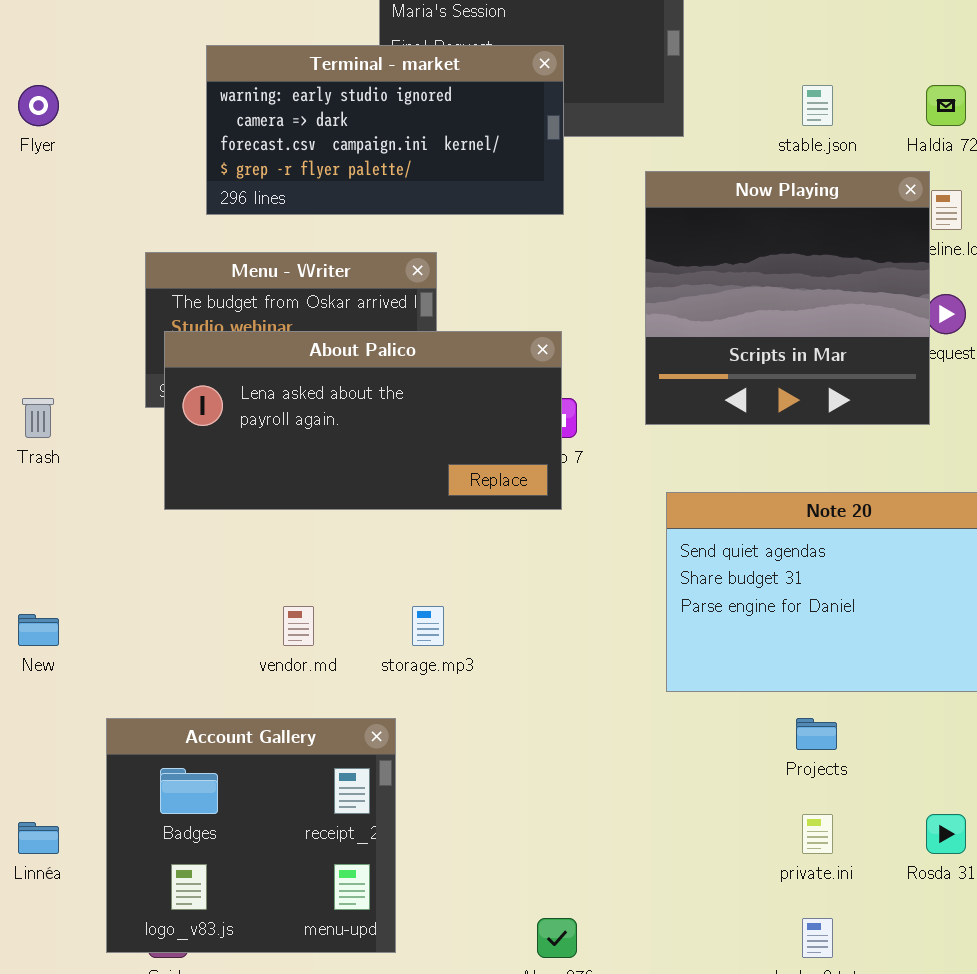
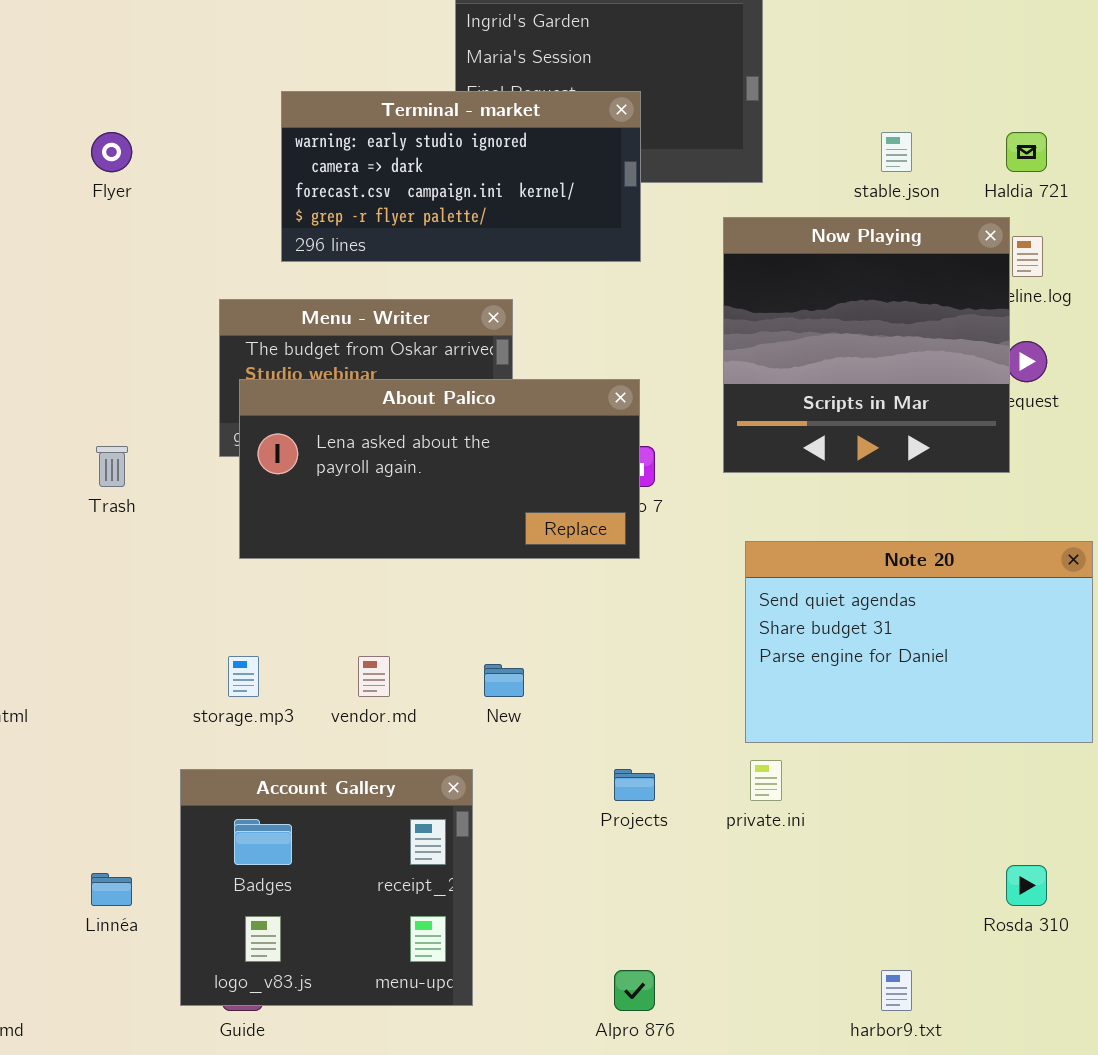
storage.mp3: [412,606,444,646] -> [228,656,259,697], moved
New: [18,614,59,646] -> [484,664,524,697], moved
Projects: [796,718,837,750] -> [614,769,655,801], moved
private.ini: [802,814,833,854] -> [750,760,782,801], moved

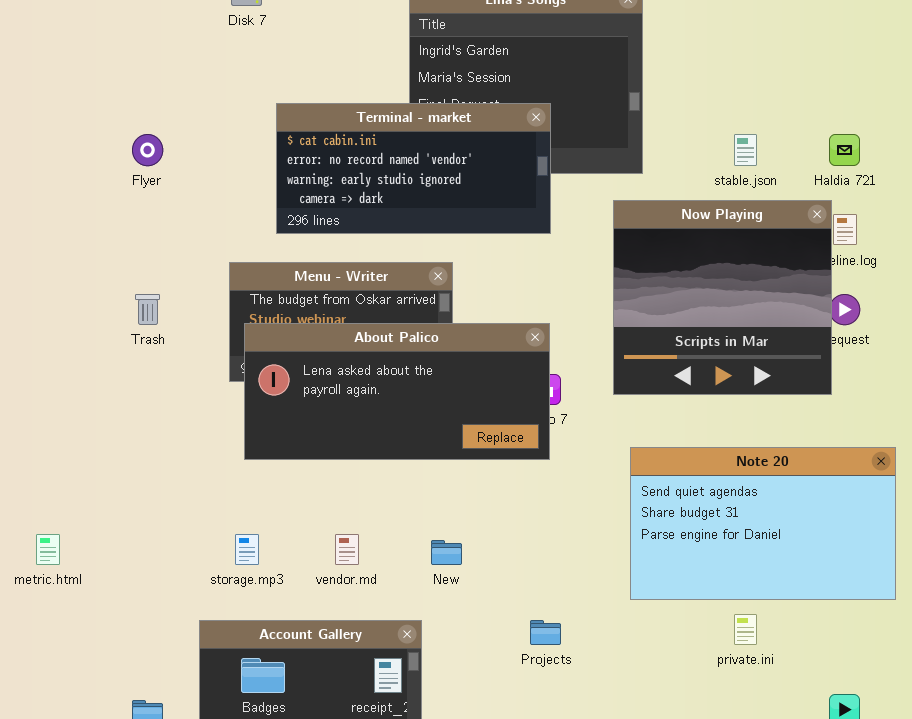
Terminal - market: [281,91,641,262] -> [276,103,551,234], scrolled up 2 rows
Trash: [96,446,128,487] -> [135,294,160,325], moved
private.ini: [750,760,782,801] -> [734,614,757,645], moved

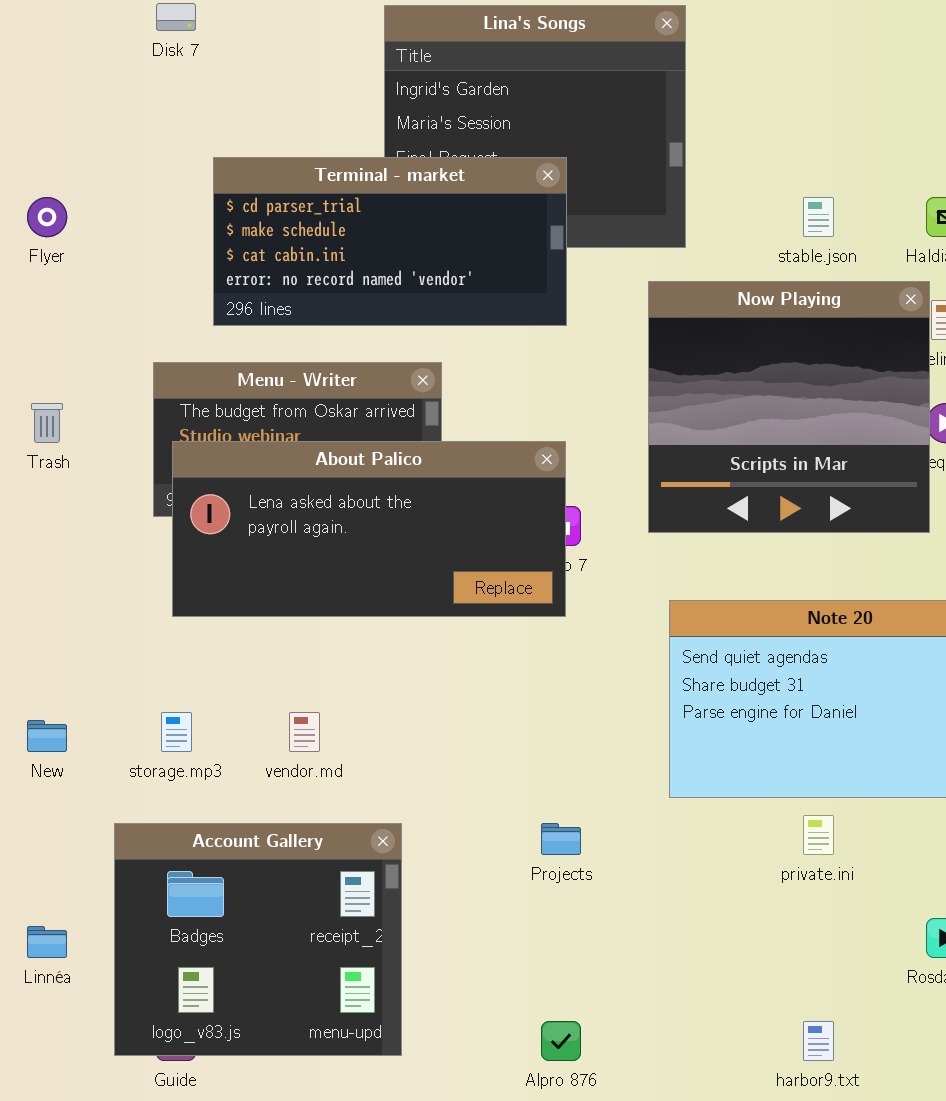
Terminal - market: [276,103,551,234] -> [213,157,567,326], scrolled up 2 rows
New: [431,540,462,565] -> [27,720,67,752], moved

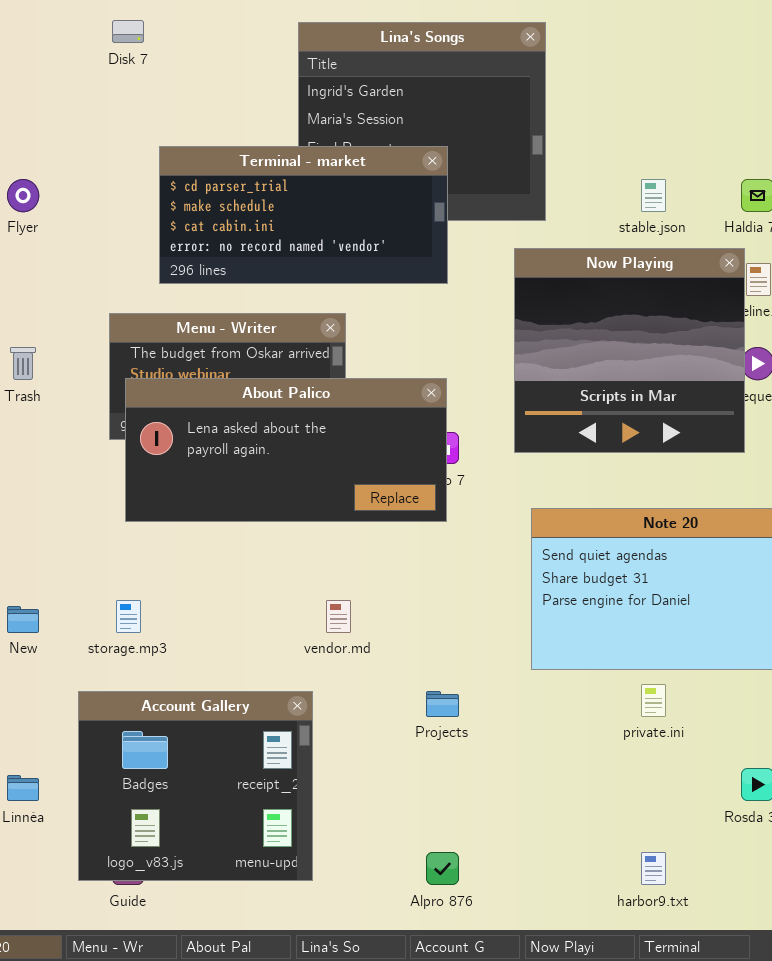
vendor.md: [289,712,320,752] -> [326,600,351,633], moved

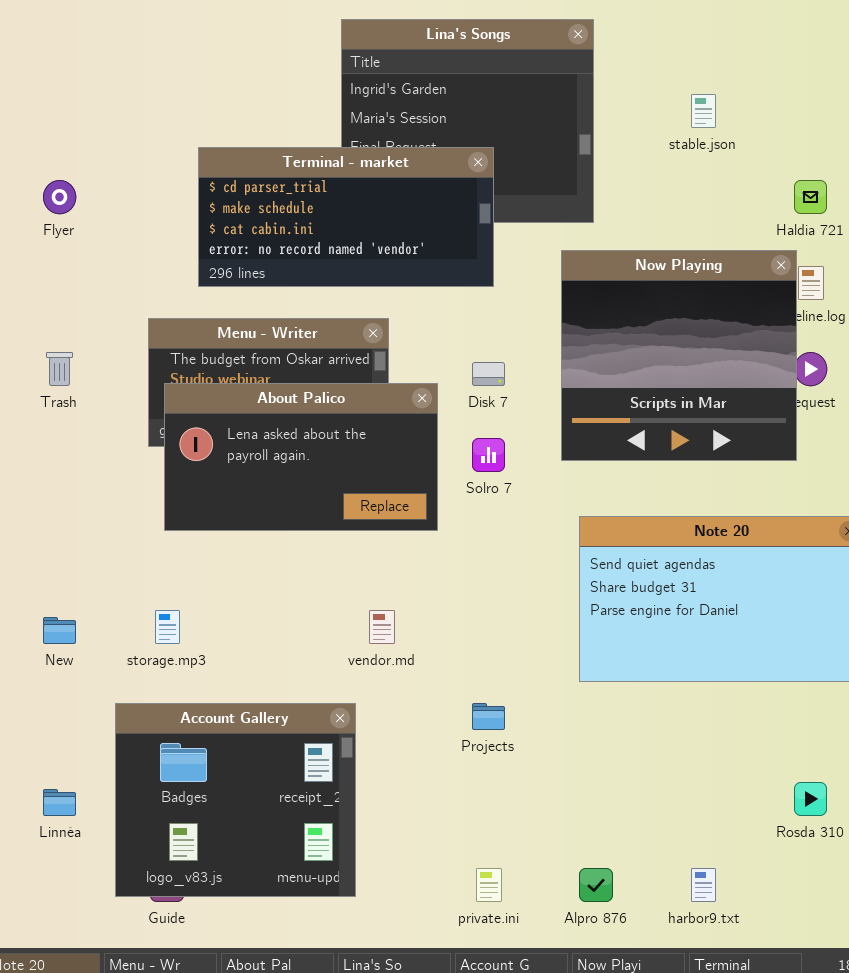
Disk 7: [112,20,144,43] -> [472,362,505,386], moved
stable.json: [641,179,666,212] -> [691,94,716,128], moved
About Palico: [125,378,447,522] -> [164,383,438,531], resized
private.ini: [641,684,666,717] -> [476,868,502,902], moved
Alpro 876: [426,852,459,885] -> [579,868,613,902], moved

